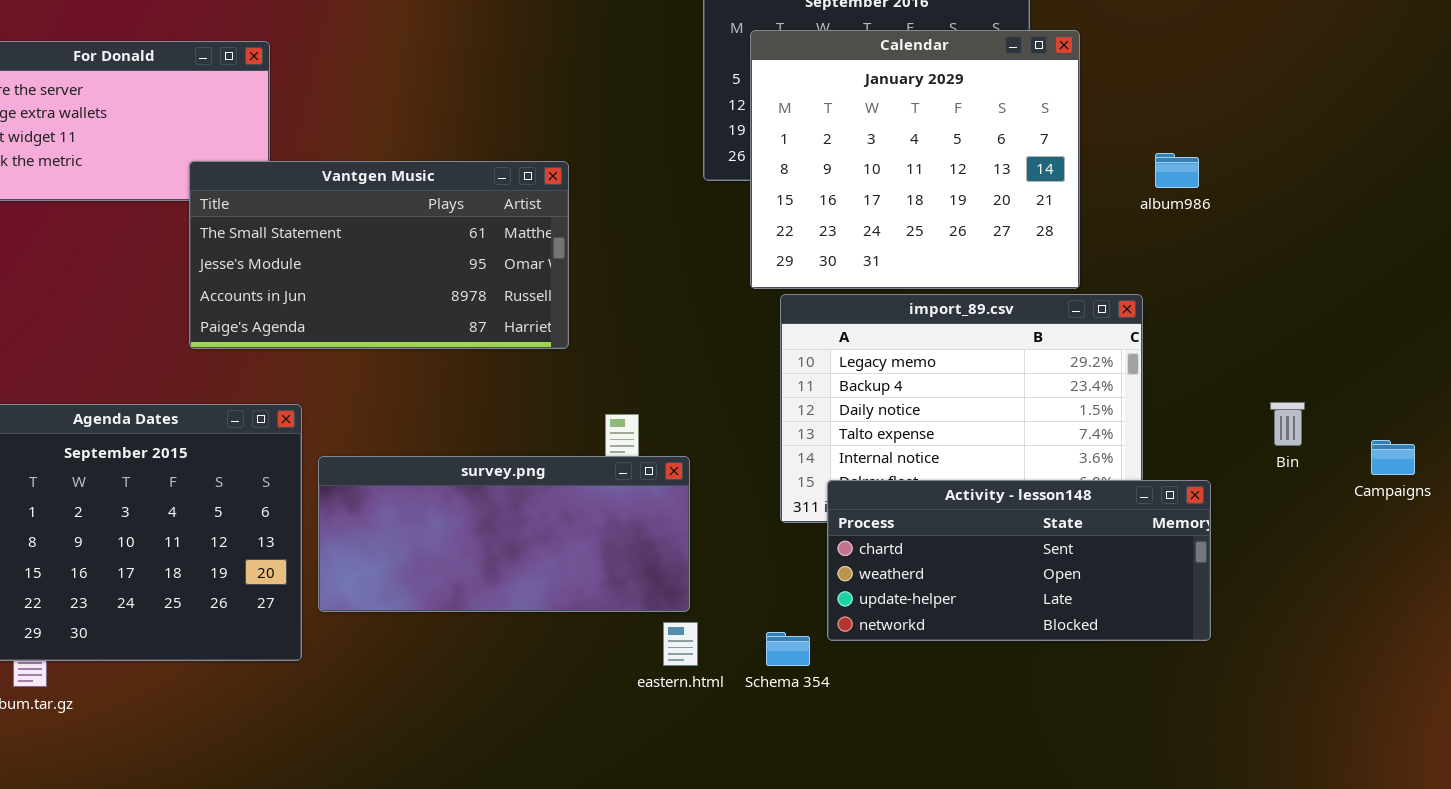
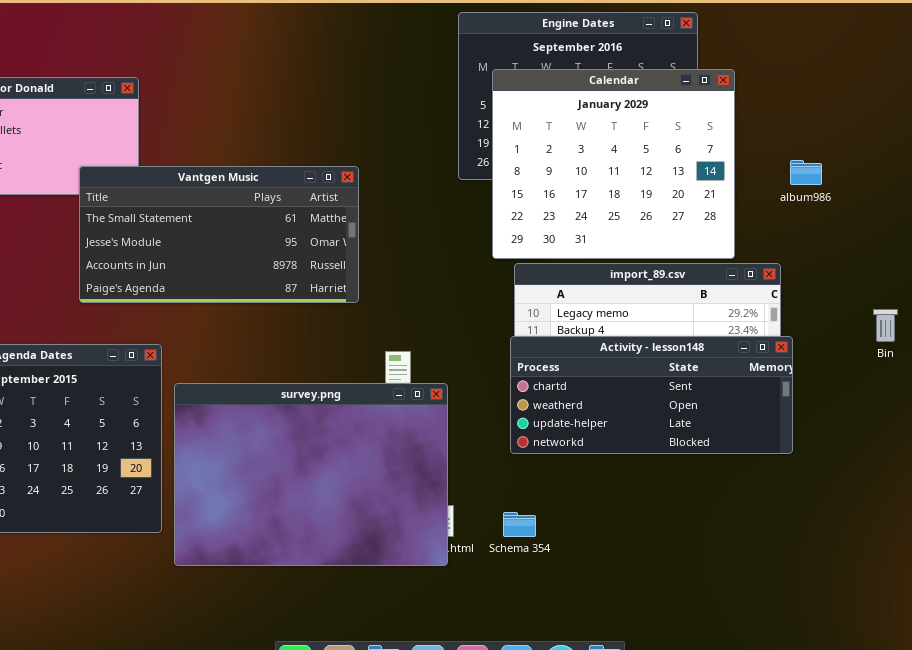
Bin: [1270,402,1305,446] -> [873,309,898,342], moved
survey.png: [318,456,690,612] -> [174,383,448,566], resized
Activity - lesson148: [827,480,1211,641] -> [510,336,793,454], moved

